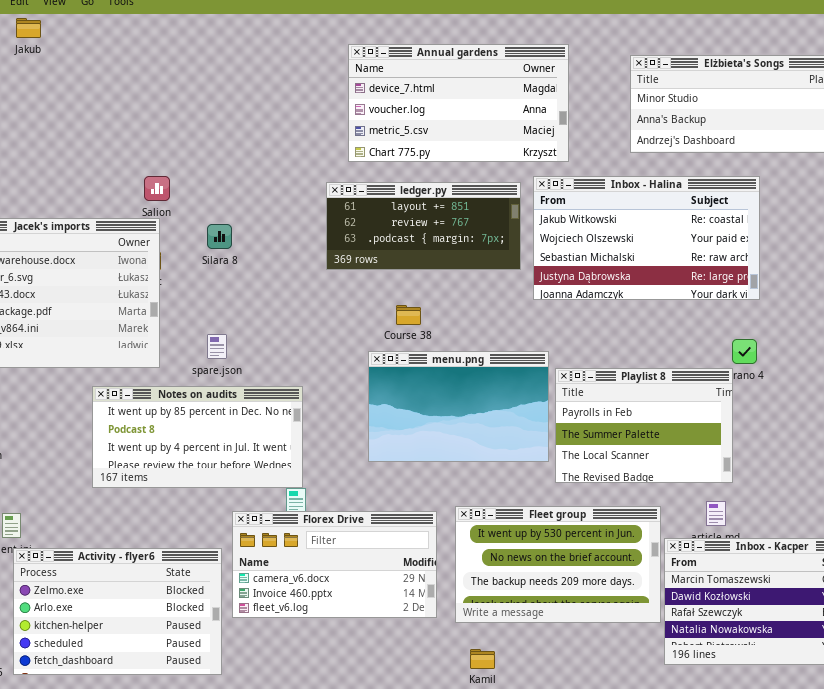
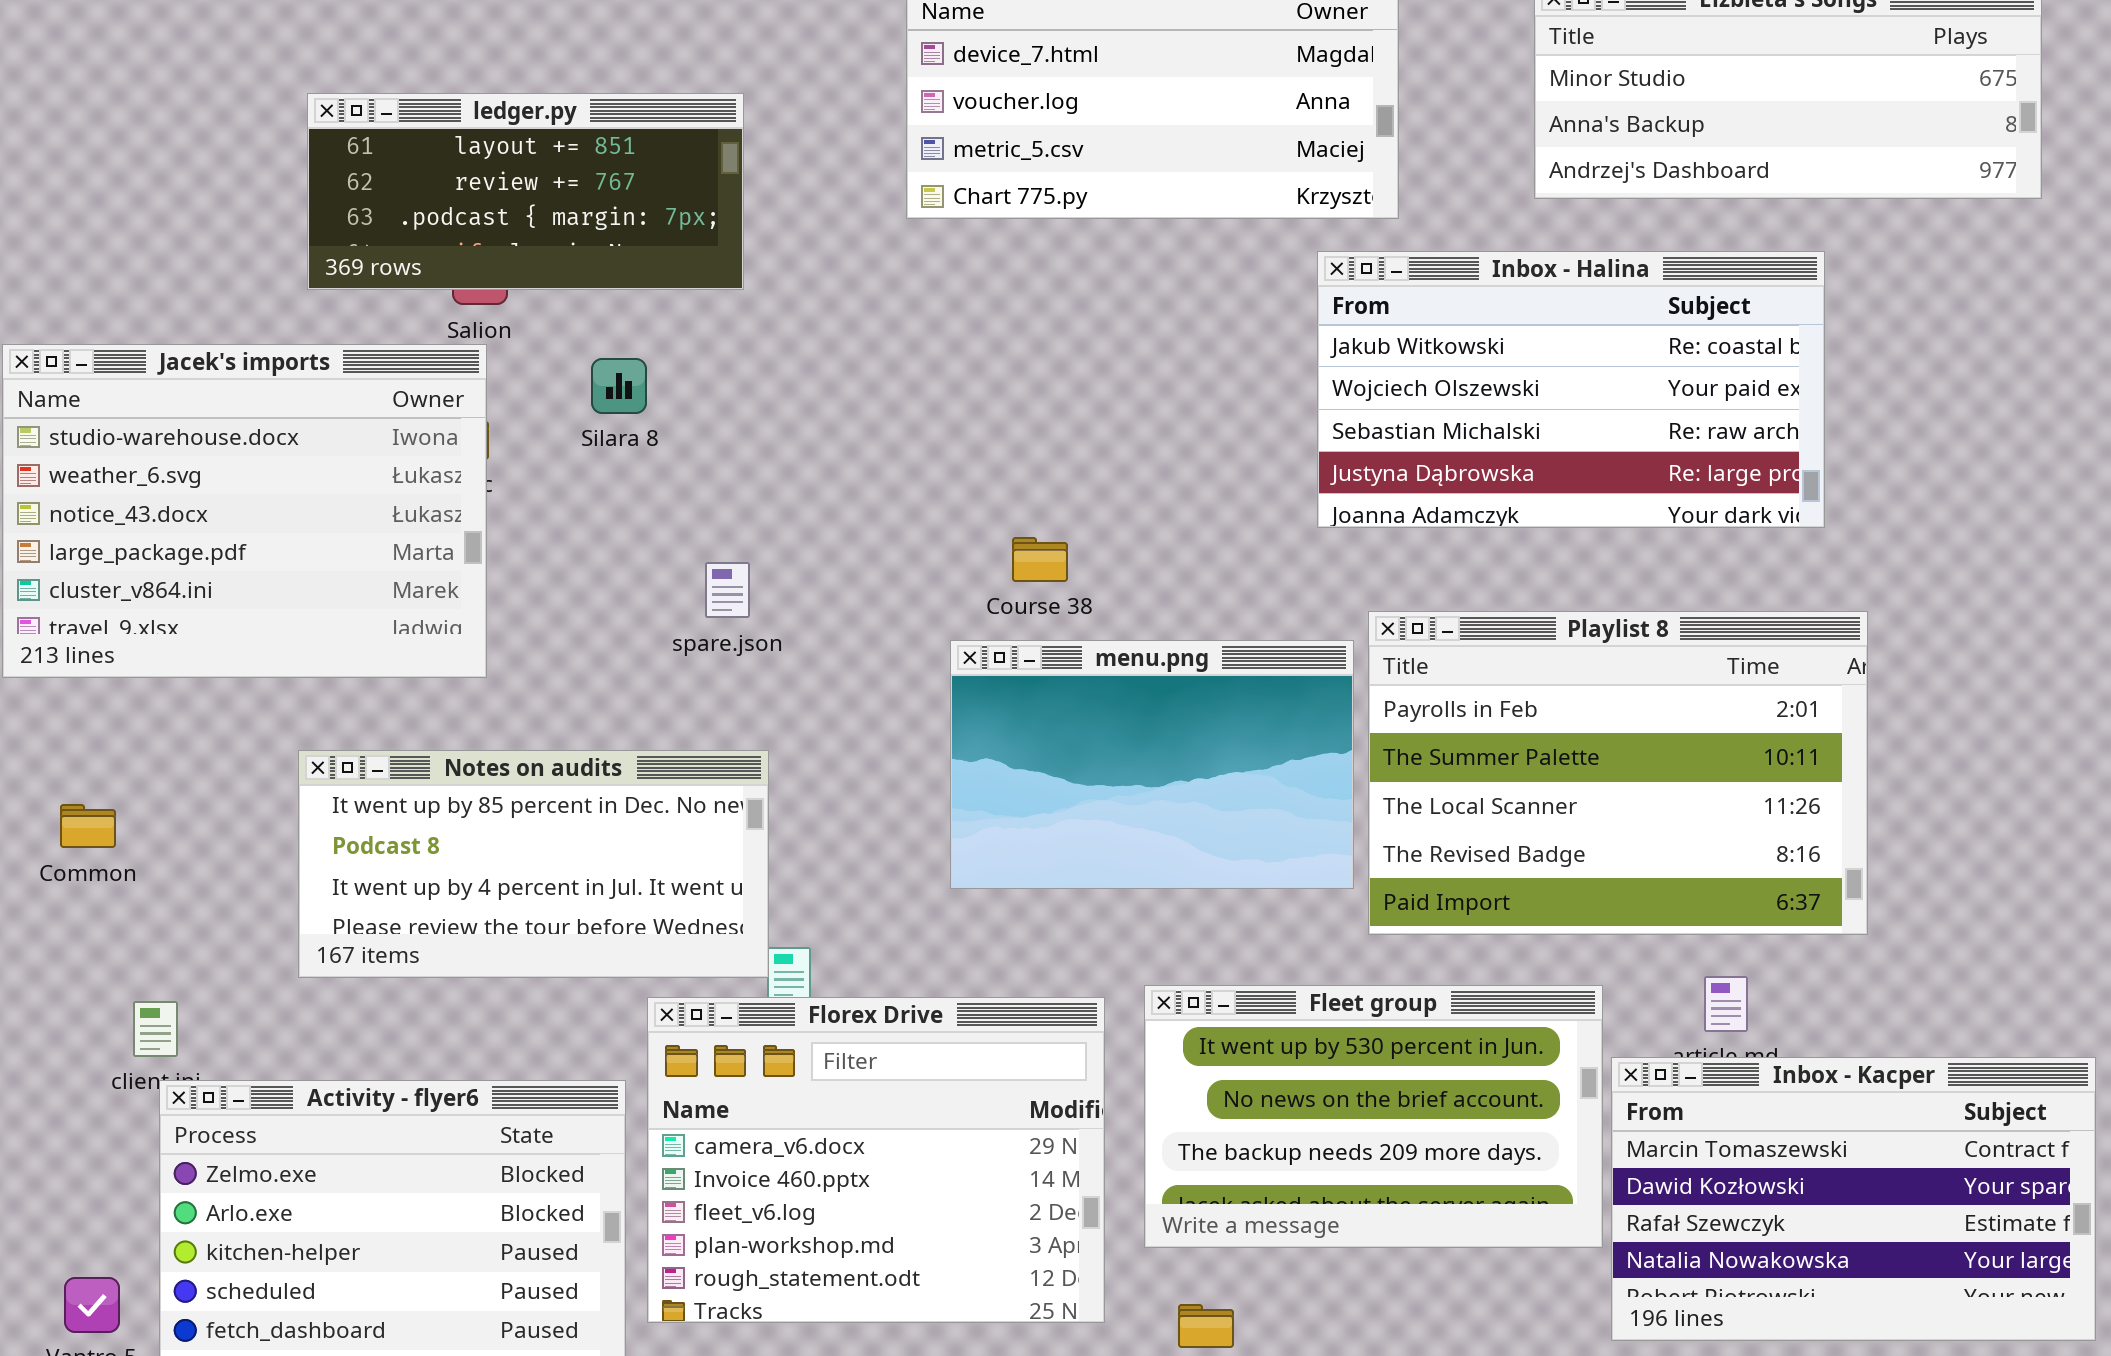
ledger.py: [326,182,521,270] -> [307,93,744,290], moved
spare.json: [207,334,227,359] -> [705,562,750,618], moved
Playlist 8: [555,368,733,483] -> [1368,611,1868,935], resized
Notes on audits: [92,386,303,488] -> [298,750,769,978], moved
Florex Drive: [232,511,437,618] -> [647,997,1105,1323], resized

